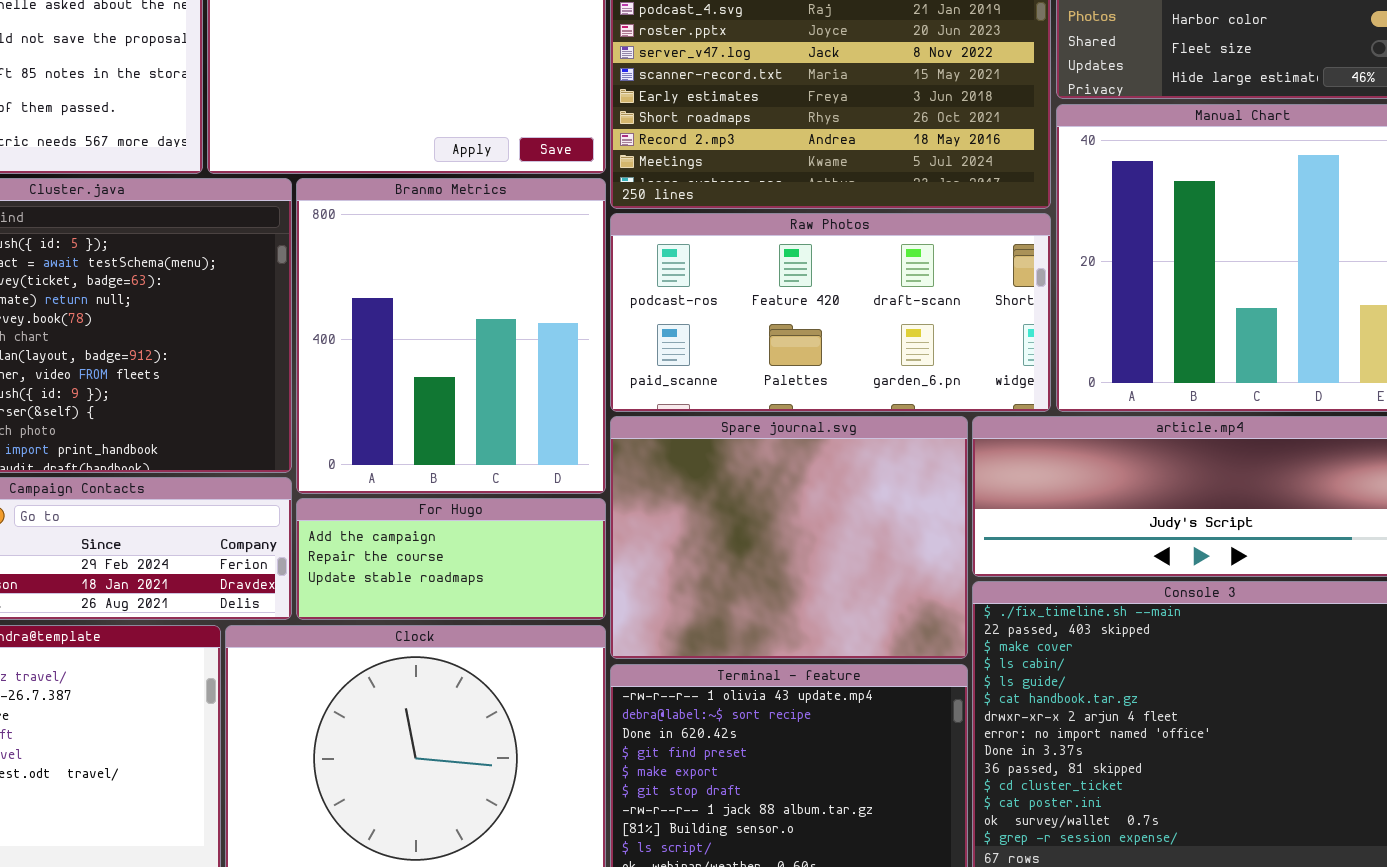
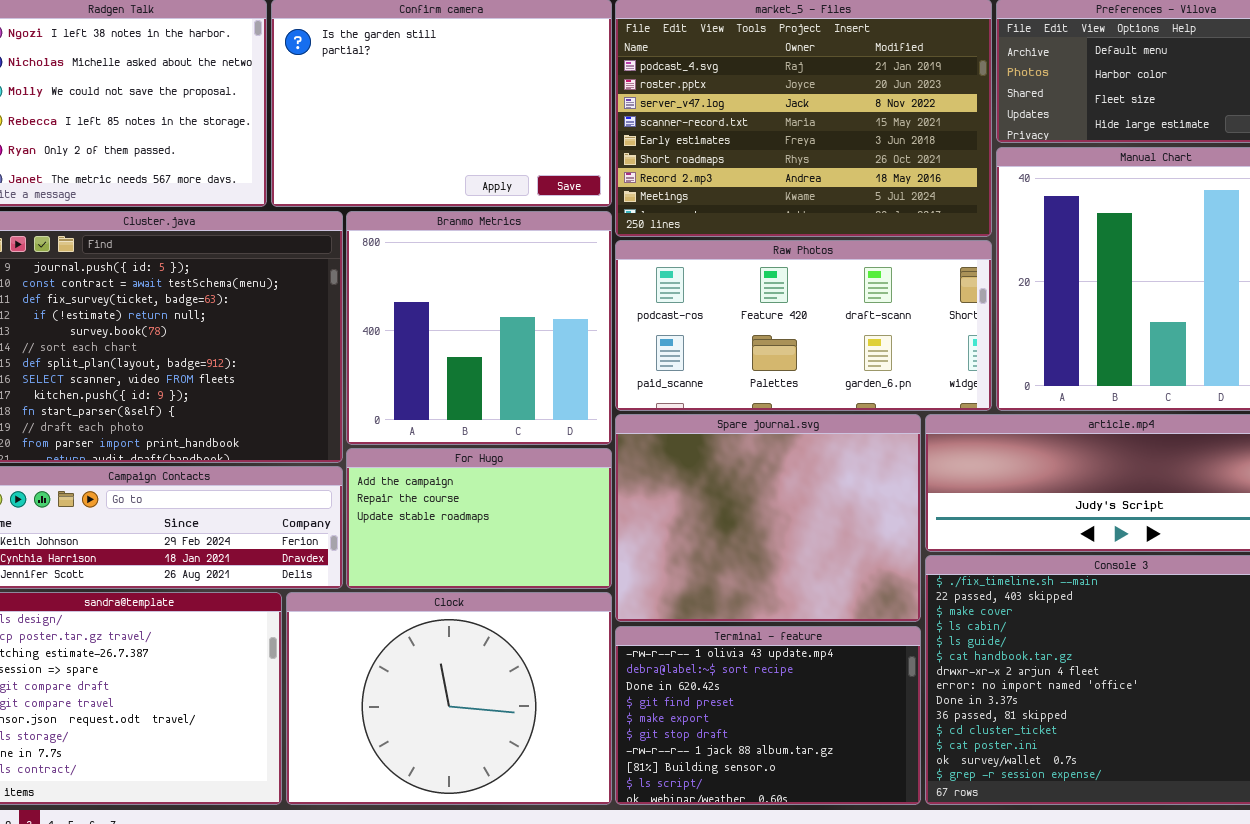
Branmo Metrics: [296,178,606,494] -> [346,211,612,445], resized
For Hugo: [296,498,606,620] -> [346,448,612,589], resized

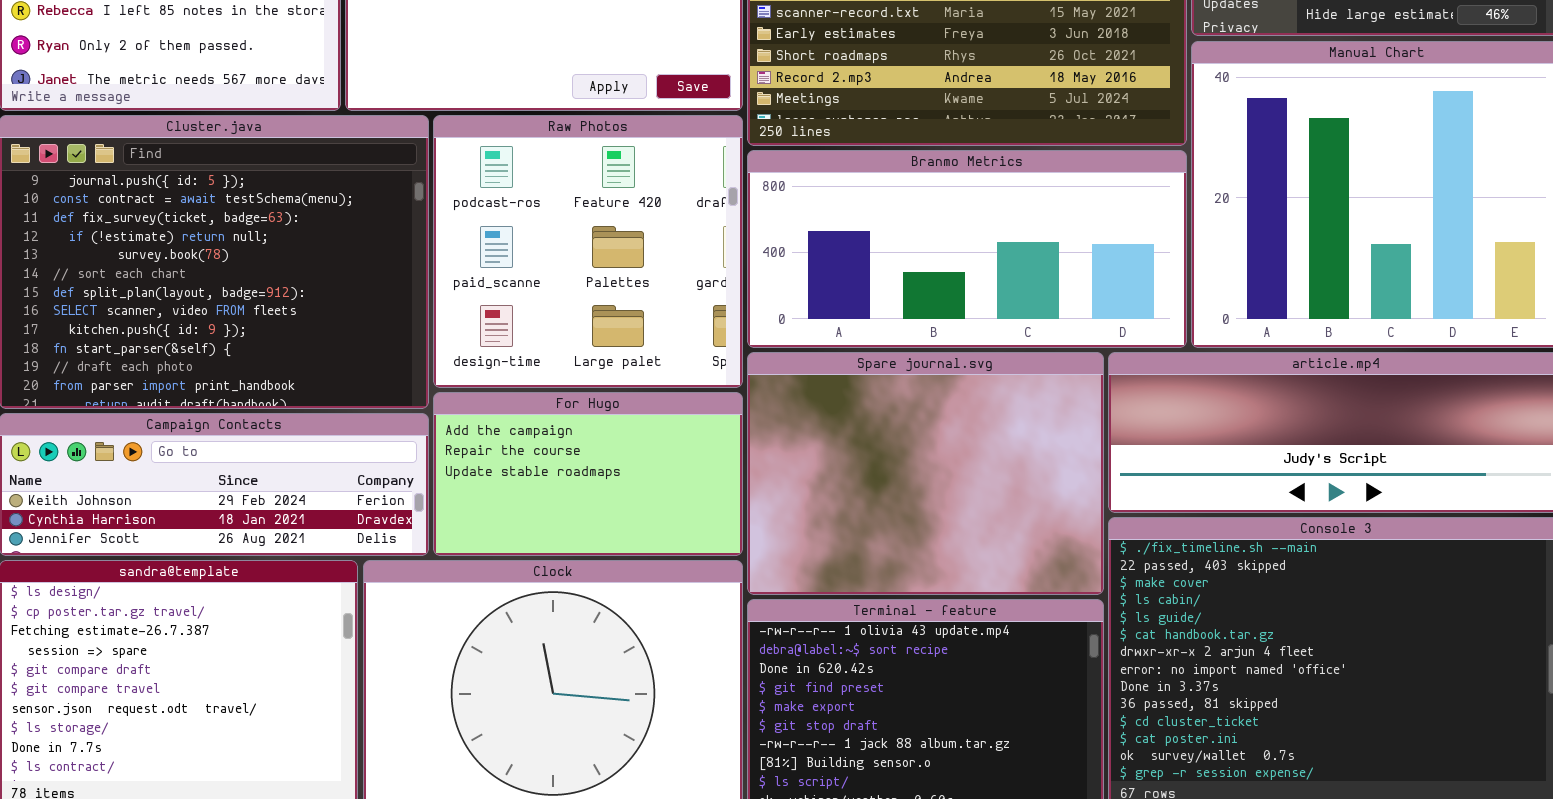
Branmo Metrics: [346,211,612,445] -> [747,150,1187,348], moved, resized
Raw Photos: [615,240,992,411] -> [433,115,743,388], moved, resized

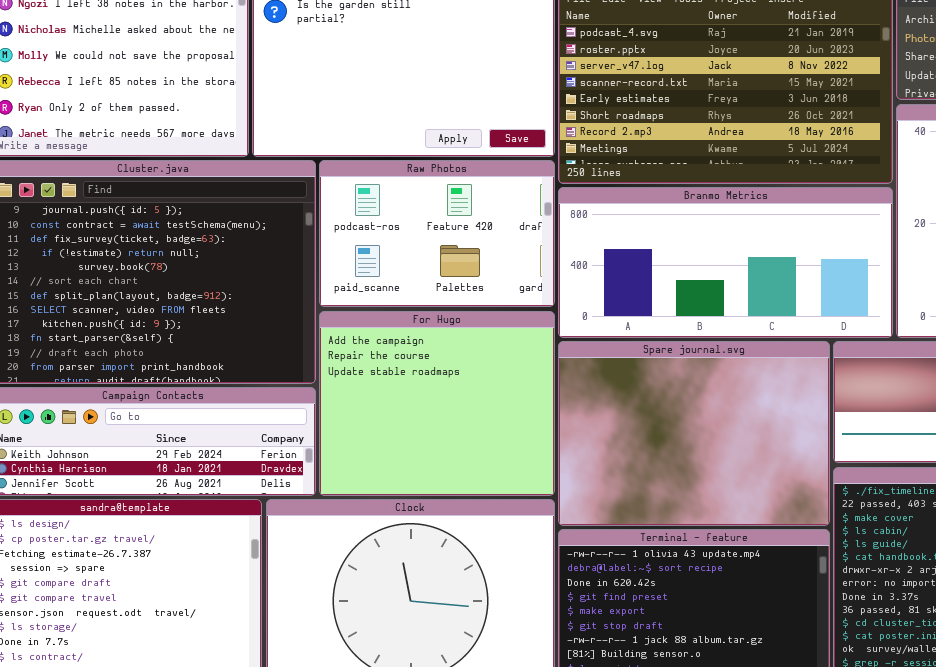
Raw Photos: [433,115,743,388] -> [319,160,555,307], resized
For Hugo: [433,392,743,556] -> [319,311,555,496], resized

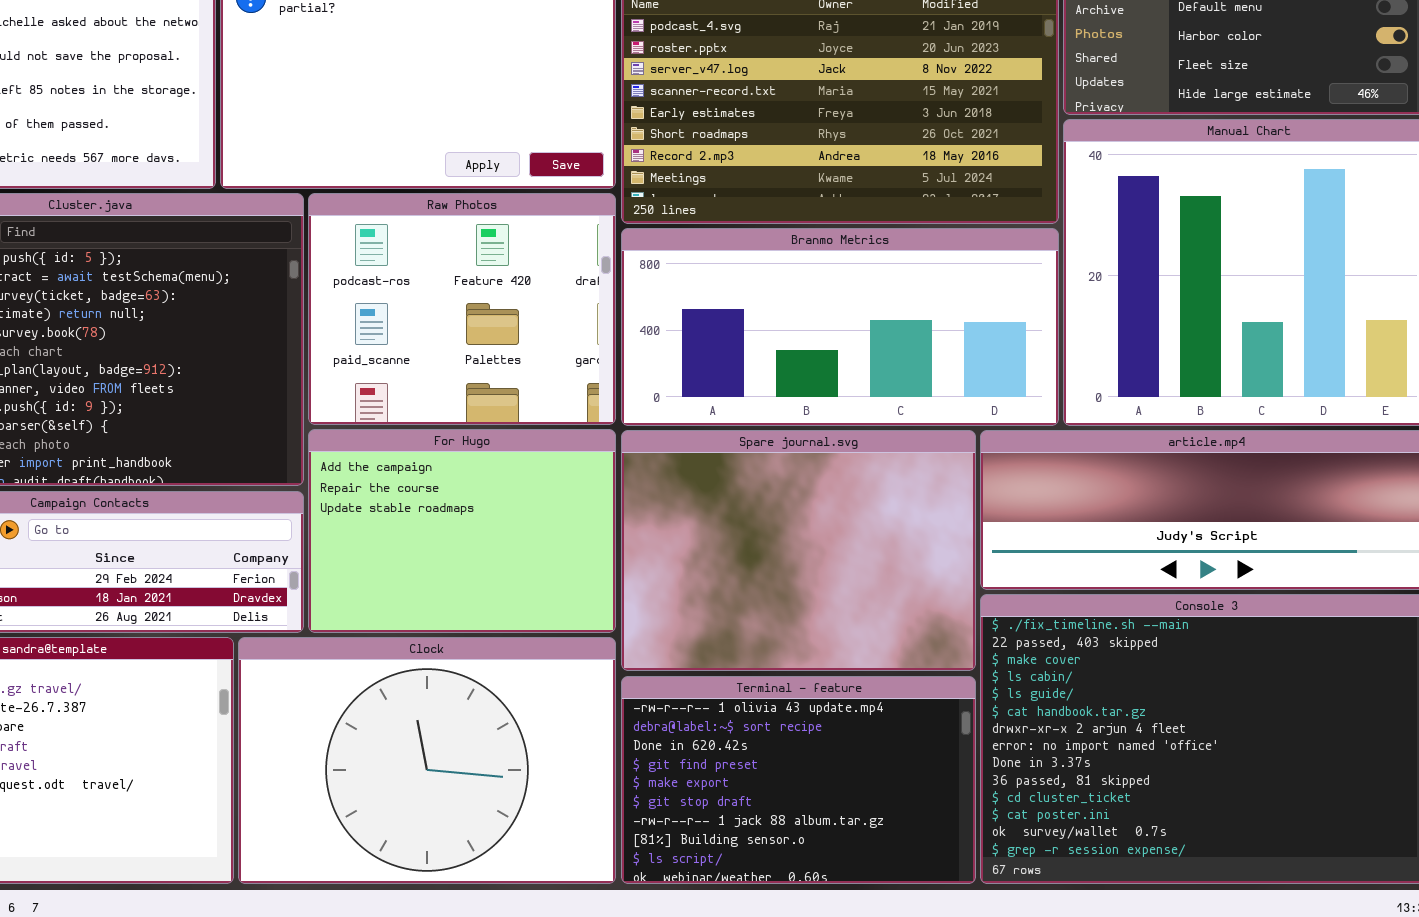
Raw Photos: [319,160,555,307] -> [308,193,616,425], resized
For Hugo: [319,311,555,496] -> [308,429,616,633], resized

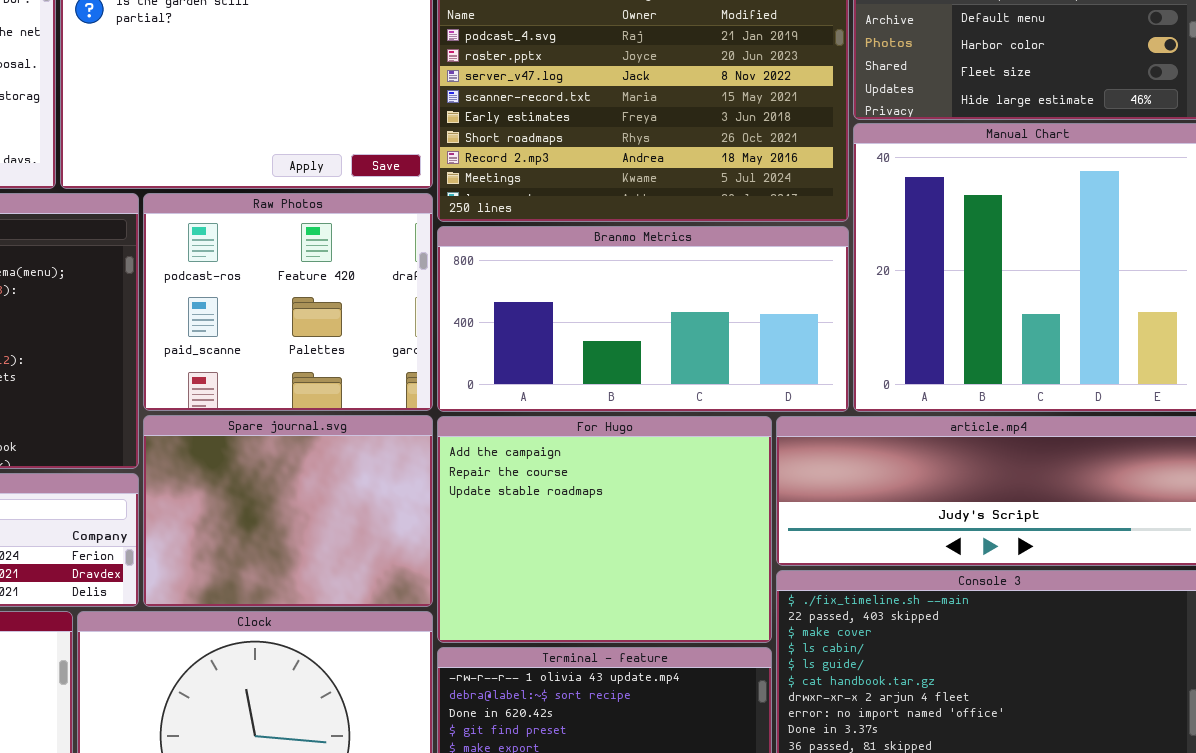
For Hugo: [308,429,616,633] -> [437,416,772,643], moved, resized
Spare journal.svg: [621,430,976,671] -> [143,415,433,607], moved, resized

